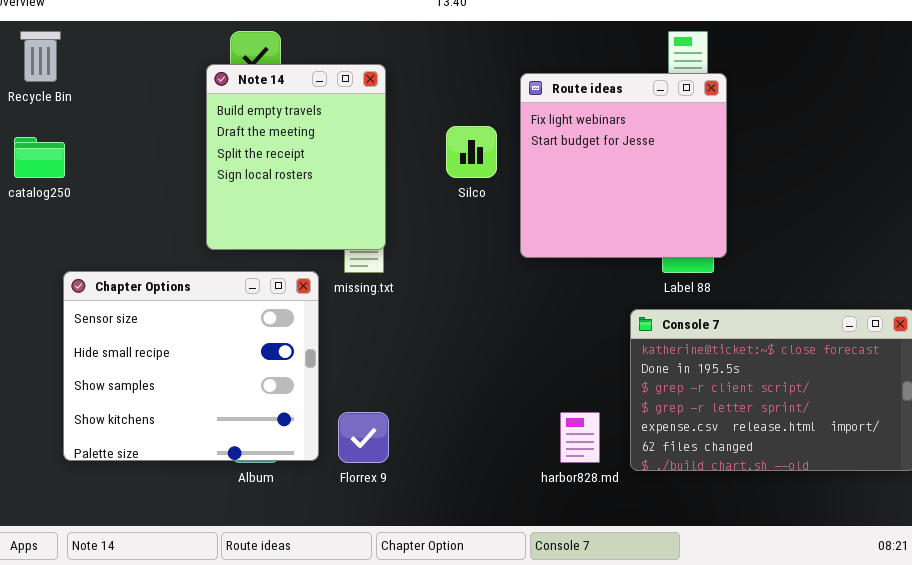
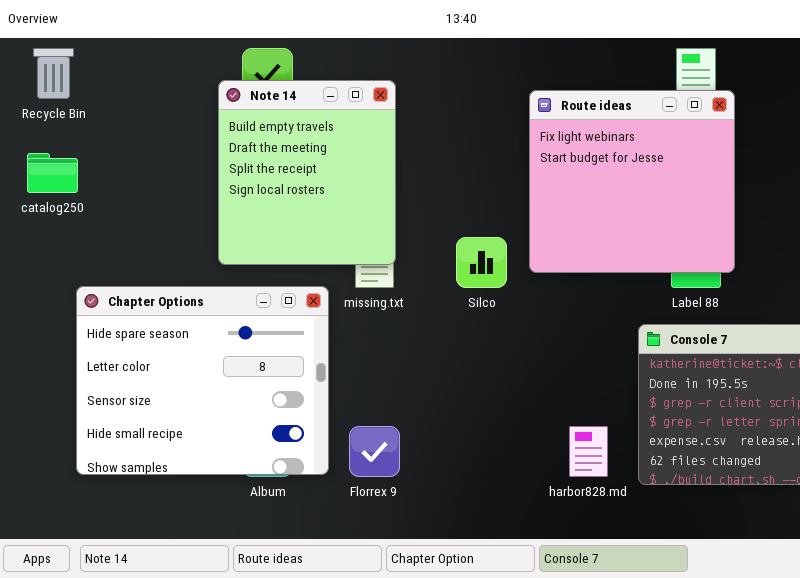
Silco: [446,126,497,178] -> [456,237,507,288], moved
Chapter Options: [63,271,319,461] -> [76,286,329,475], scrolled up 2 rows

